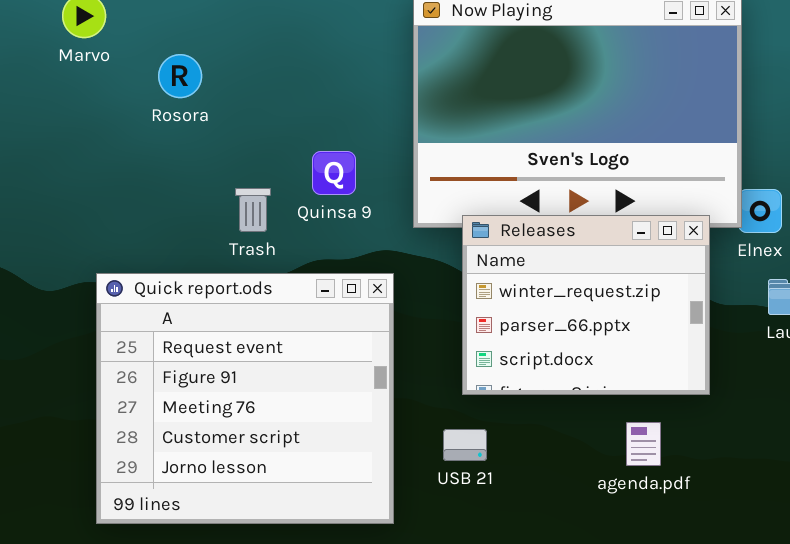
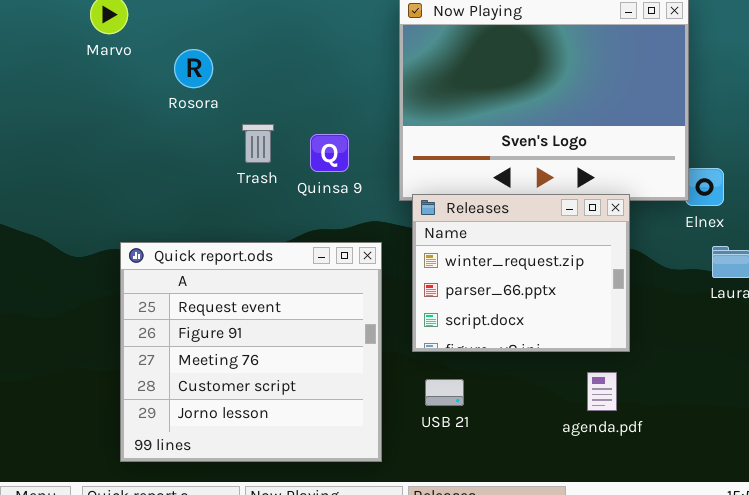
Trash: [235,188,271,232] -> [242,124,274,163], moved
Releases: [462,215,710,395] -> [412,194,630,352], moved

